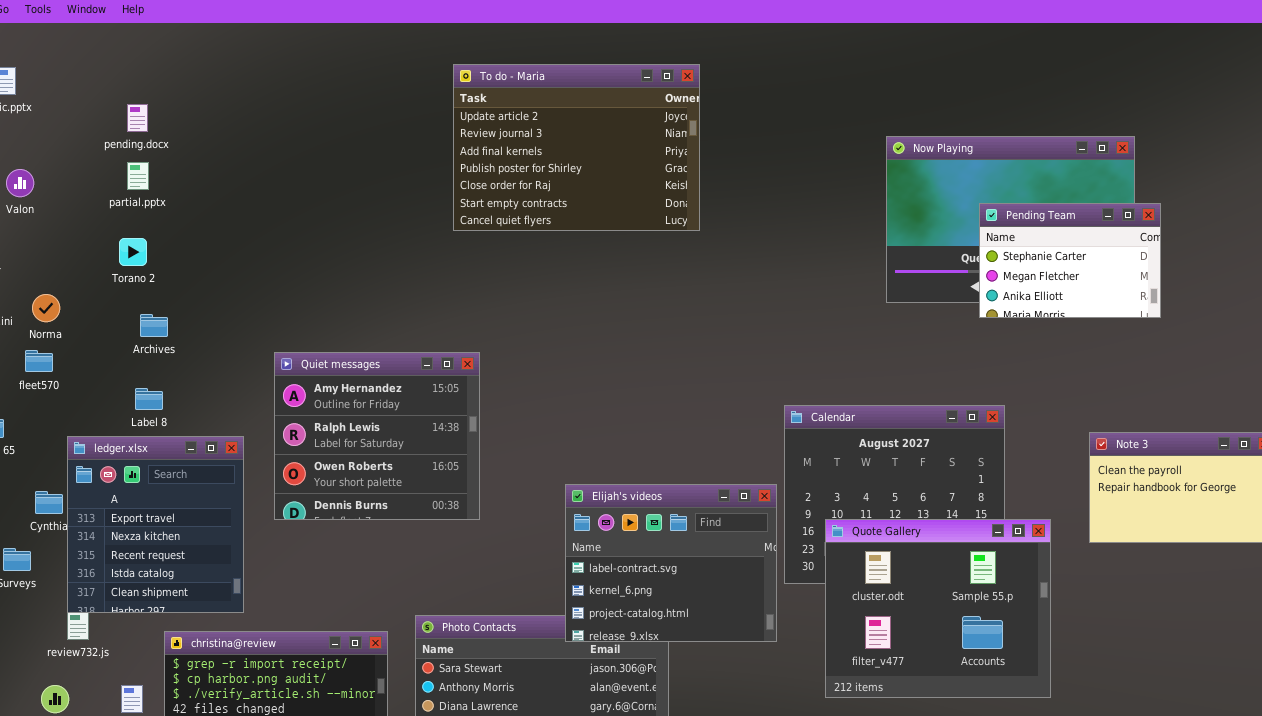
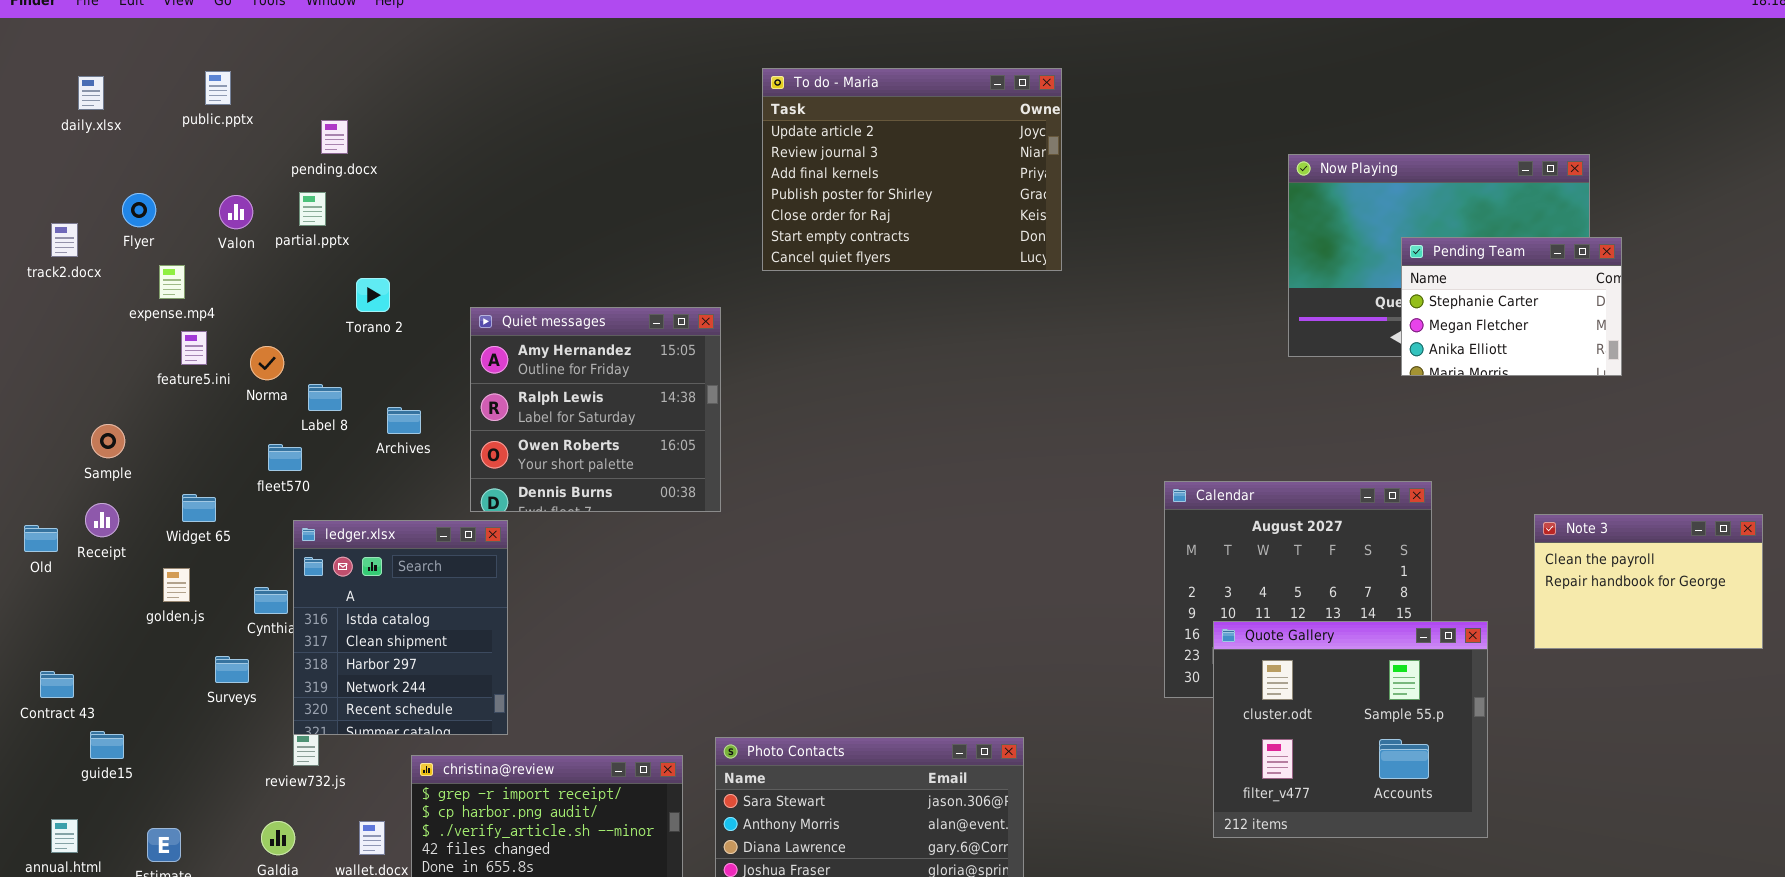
pending.docx: [127,104,148,132] -> [321,120,348,154], moved
partial.pptx: [127,162,149,190] -> [299,192,326,226], moved
Archives: [140,314,168,337] -> [387,407,421,434], moved
fleet570: [25,350,53,372] -> [268,444,302,471], moved
Quiet messages: [274,352,480,520] -> [470,307,721,512], moved
Label 8: [135,388,163,410] -> [308,384,342,411], moved
ledger.xlsx: [67,436,244,613] -> [293,520,508,735], scrolled down 3 rows
Elijah's videos: [565,484,777,642] -> none, closed

